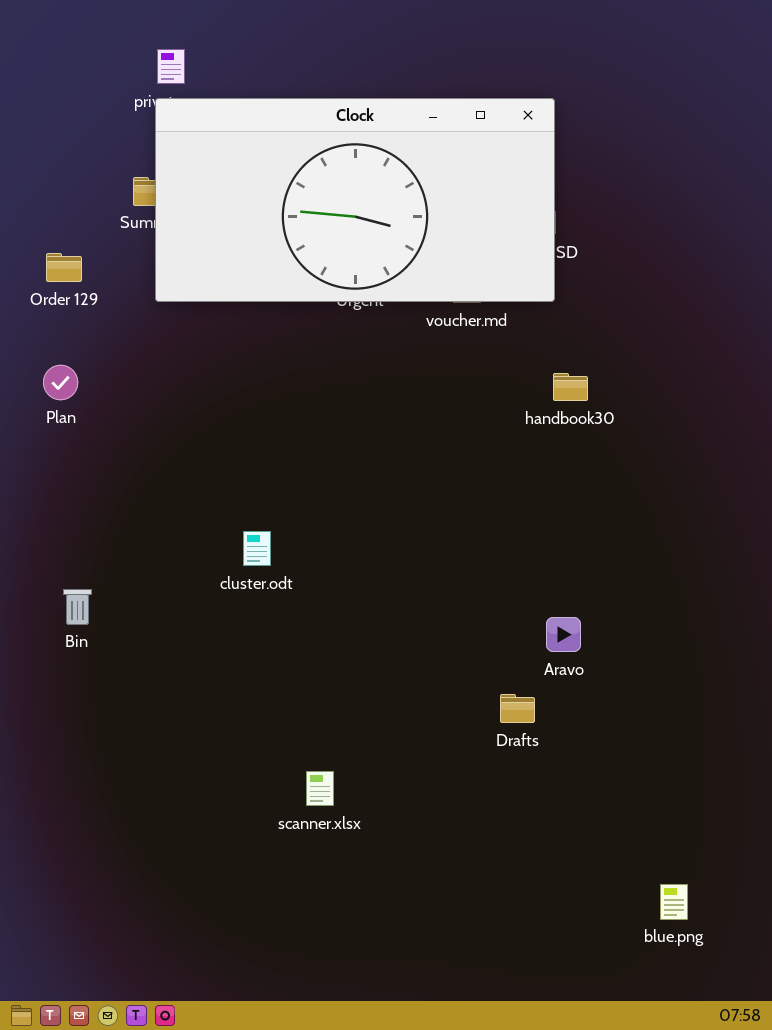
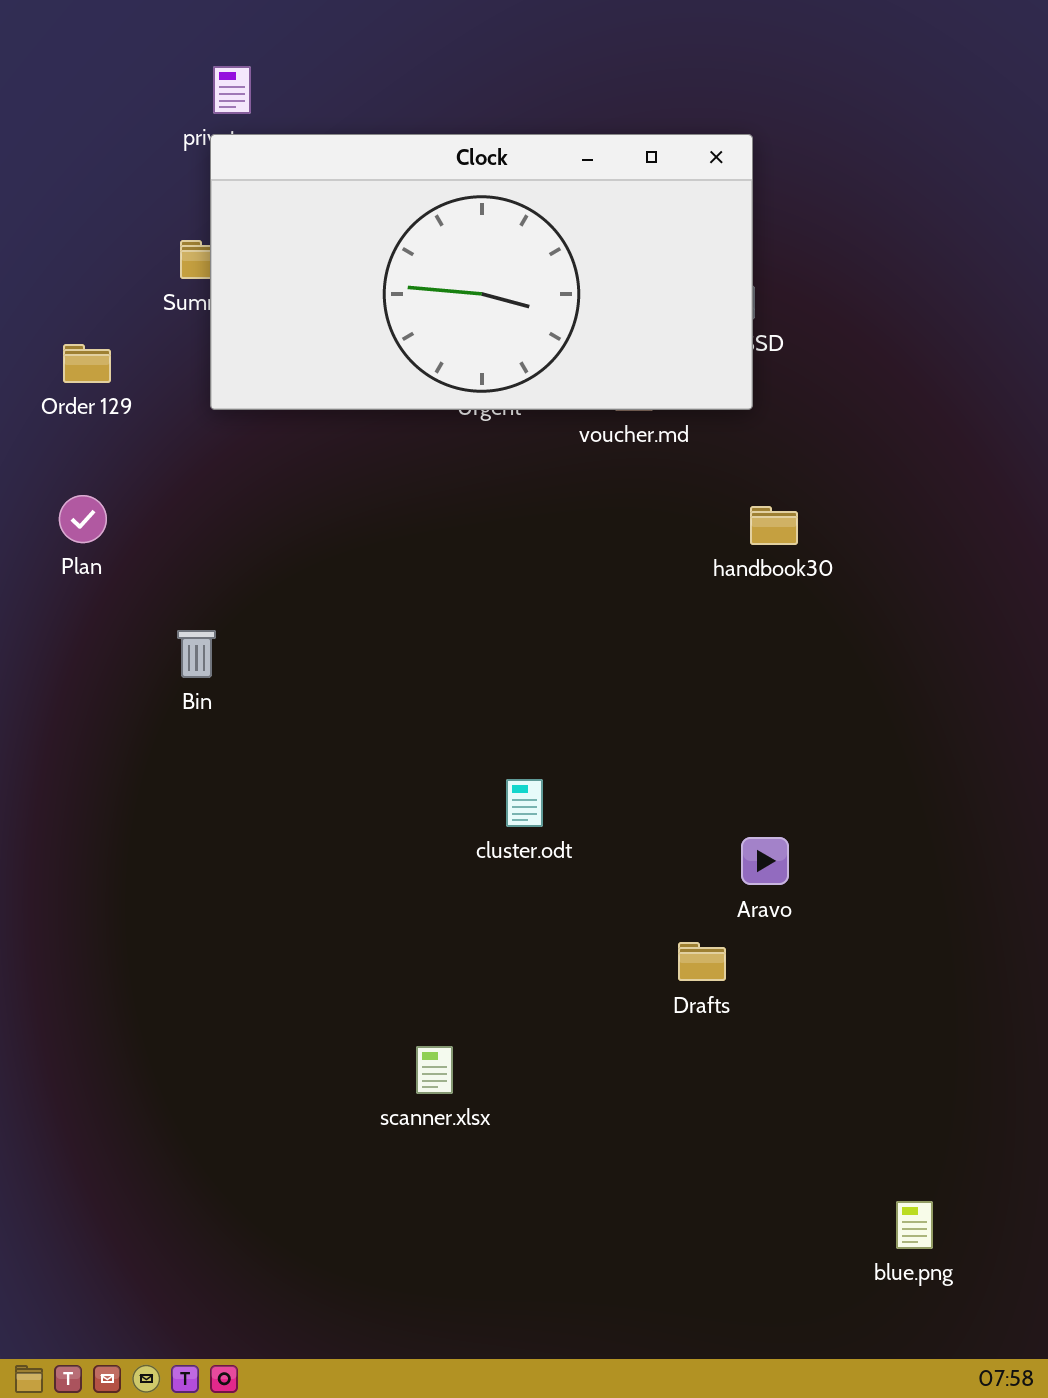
cluster.odt: [243,531,271,566] -> [506,779,543,827], moved
Bin: [63,589,92,625] -> [177,630,216,678], moved

